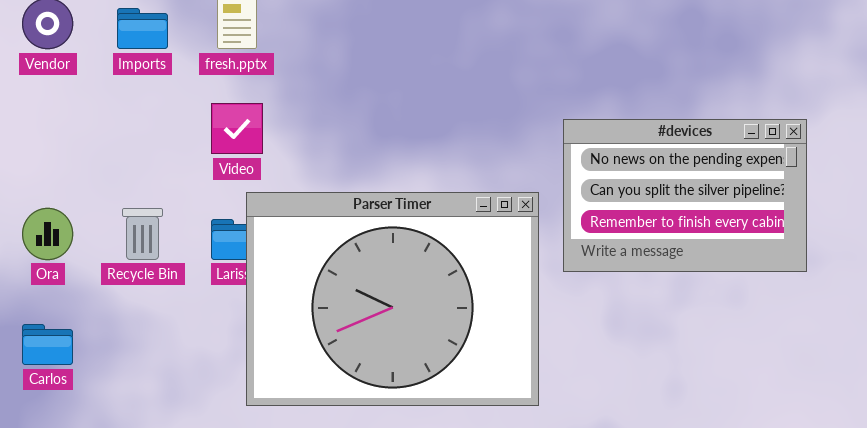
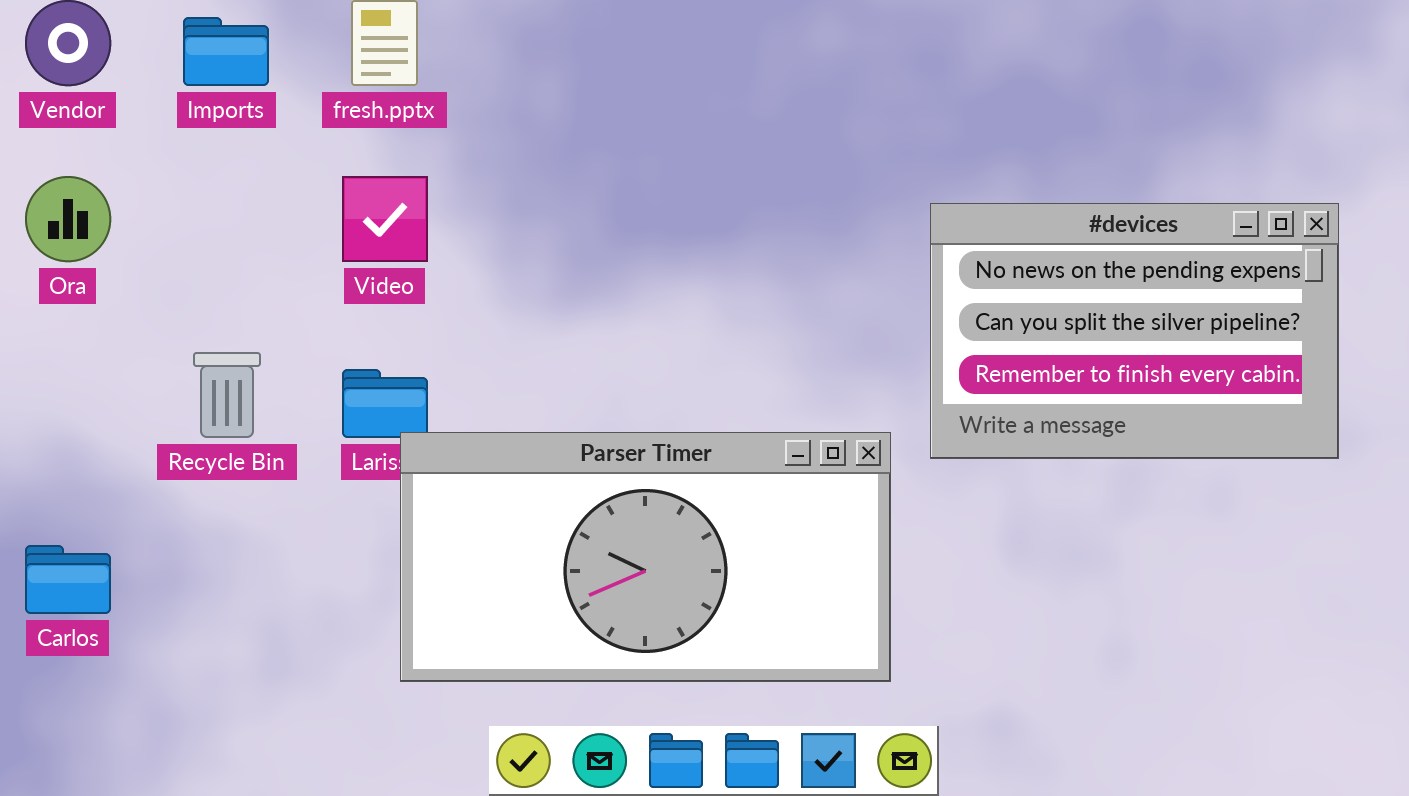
Parser Timer: [246,192,539,406] -> [400,432,891,682], resized
Ora: [22,208,73,260] -> [25,176,111,262], moved

